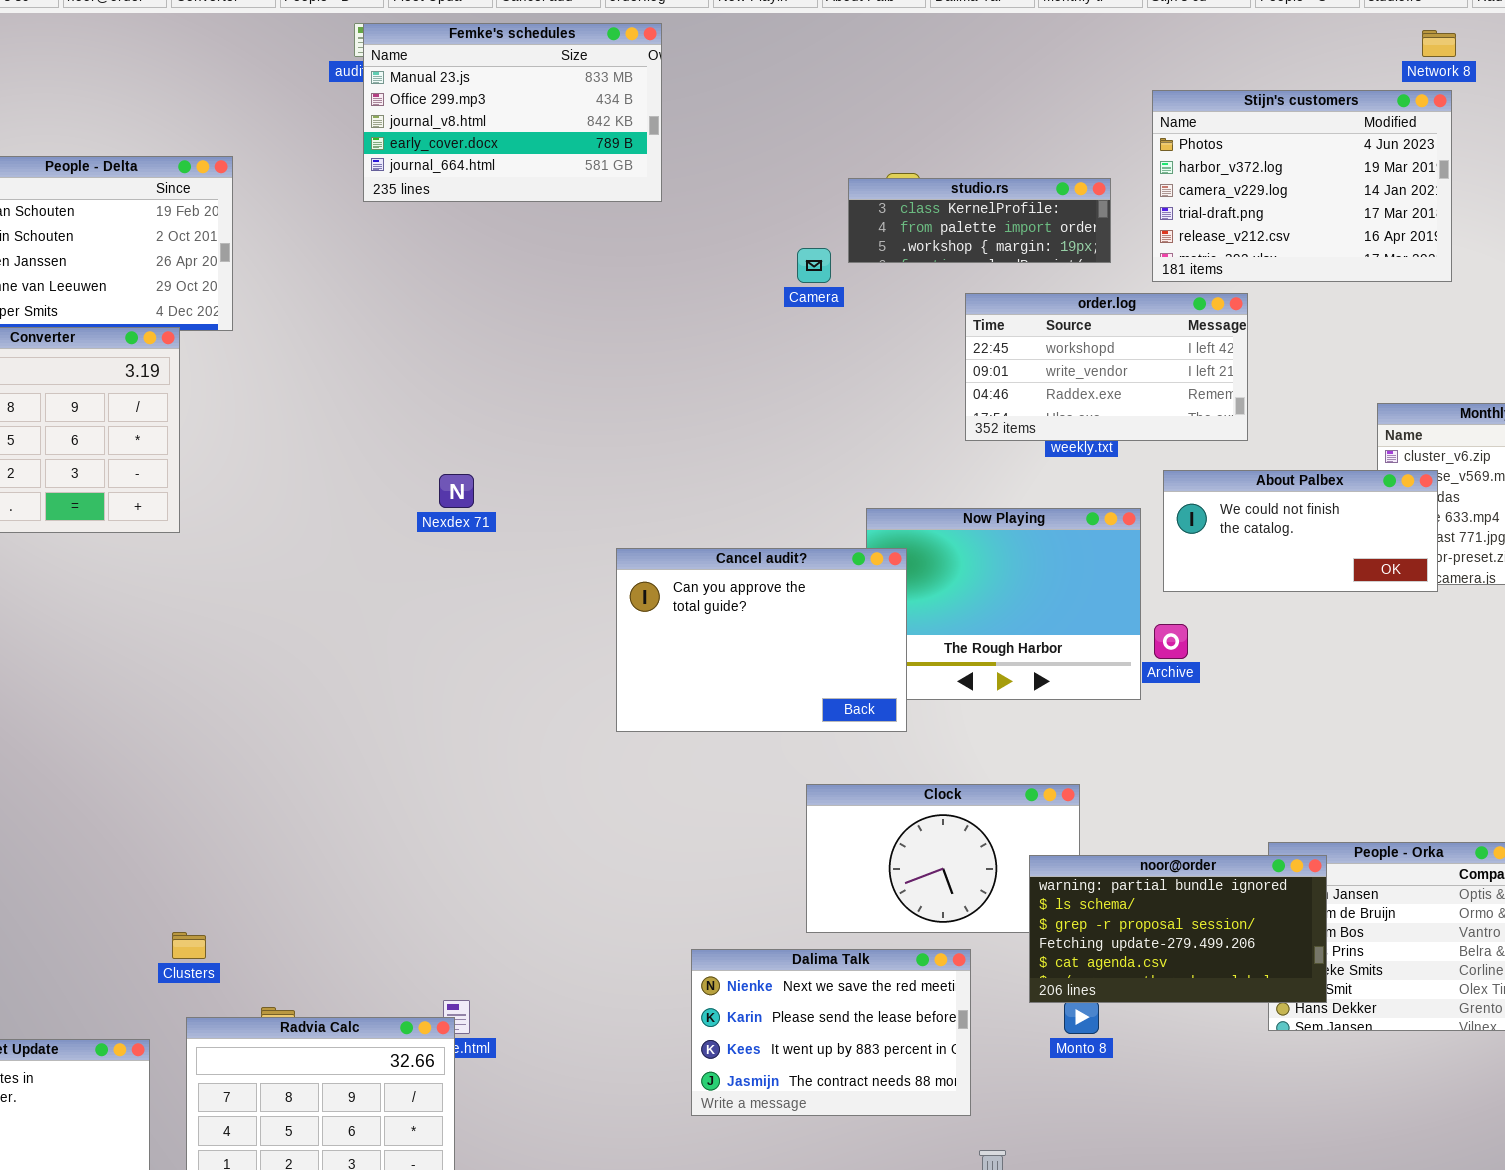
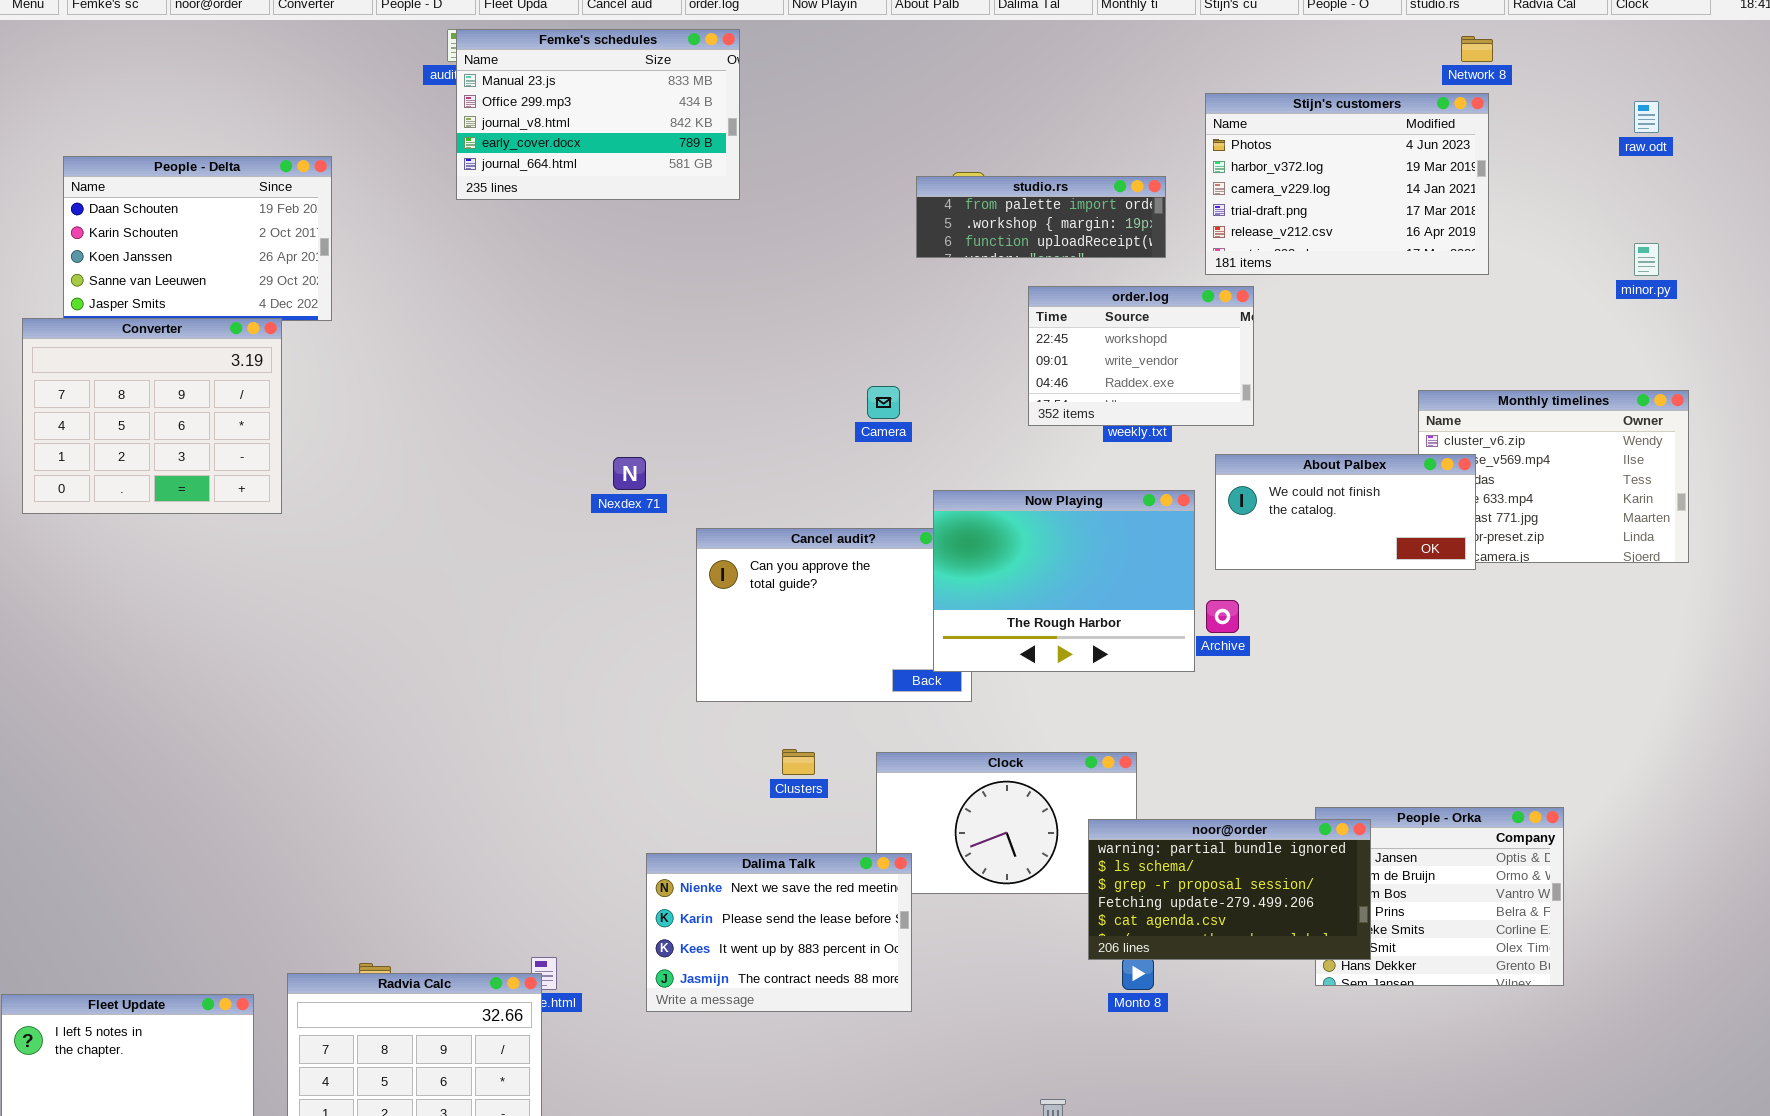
studio.rs: [848,178,1111,263] -> [916,176,1166,258], scrolled down 1 row
Camera: [797,248,831,283] -> [867,386,900,419], moved
order.log: [965,293,1248,441] -> [1028,286,1254,426], resized
Nexdex 71: [439,474,474,508] -> [613,457,646,490], moved
Now Playing: [866,508,1141,700] -> [933,490,1195,672], raised
Clusters: [172,932,206,959] -> [782,749,815,775], moved
Dalima Talk: [691,949,971,1116] -> [646,853,912,1012], moved

